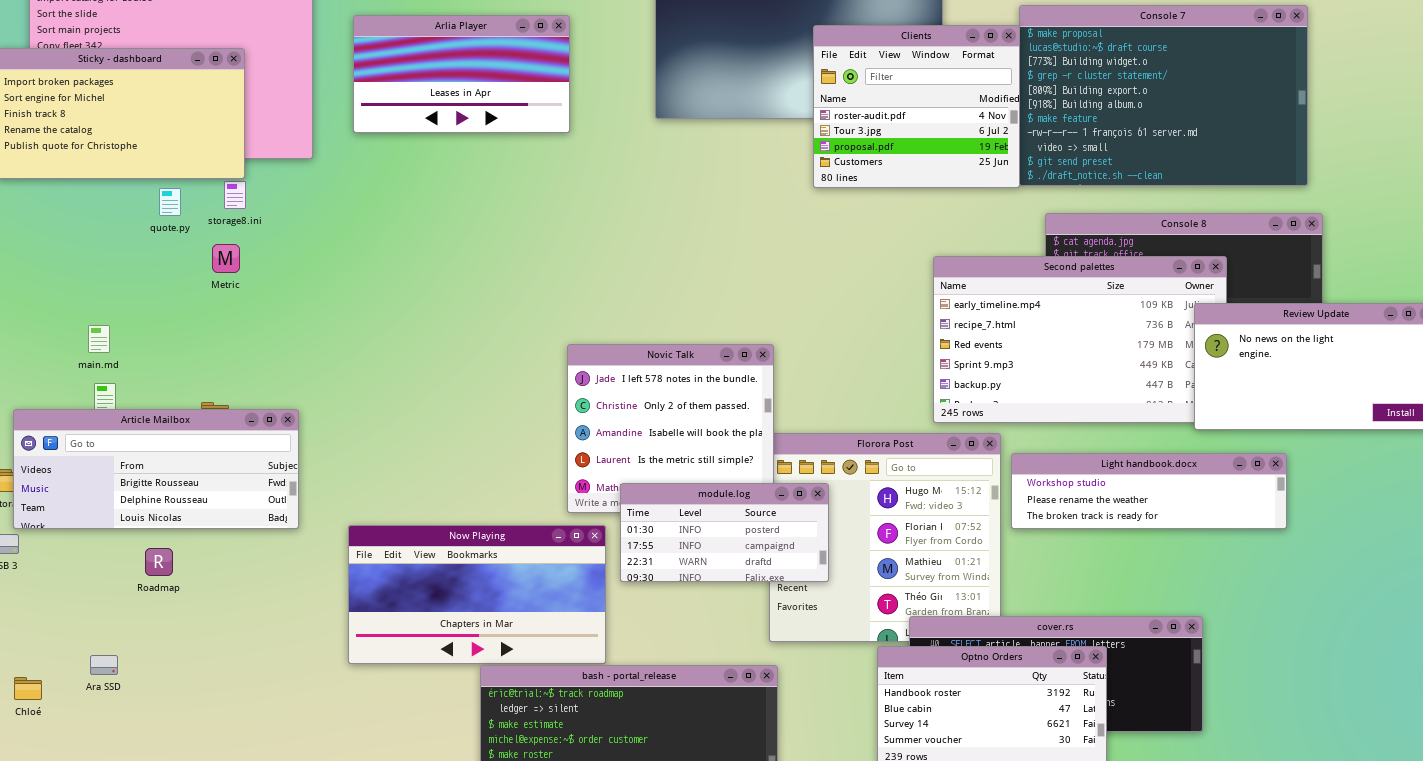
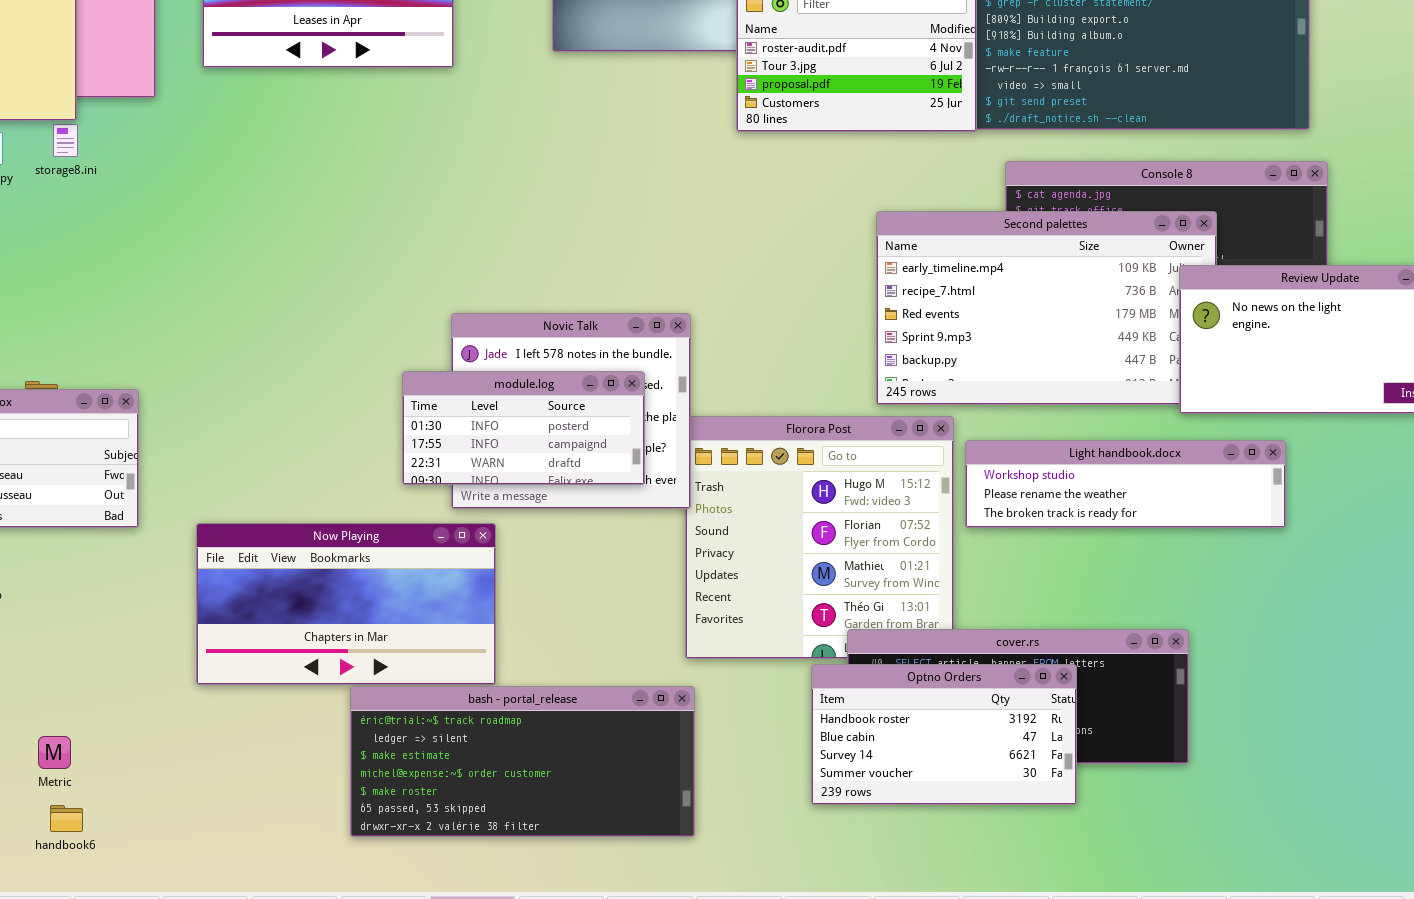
Metric: [212,244,240,273] -> [38,736,71,769], moved
module.log: [620,483,829,582] -> [402,371,645,485], moved

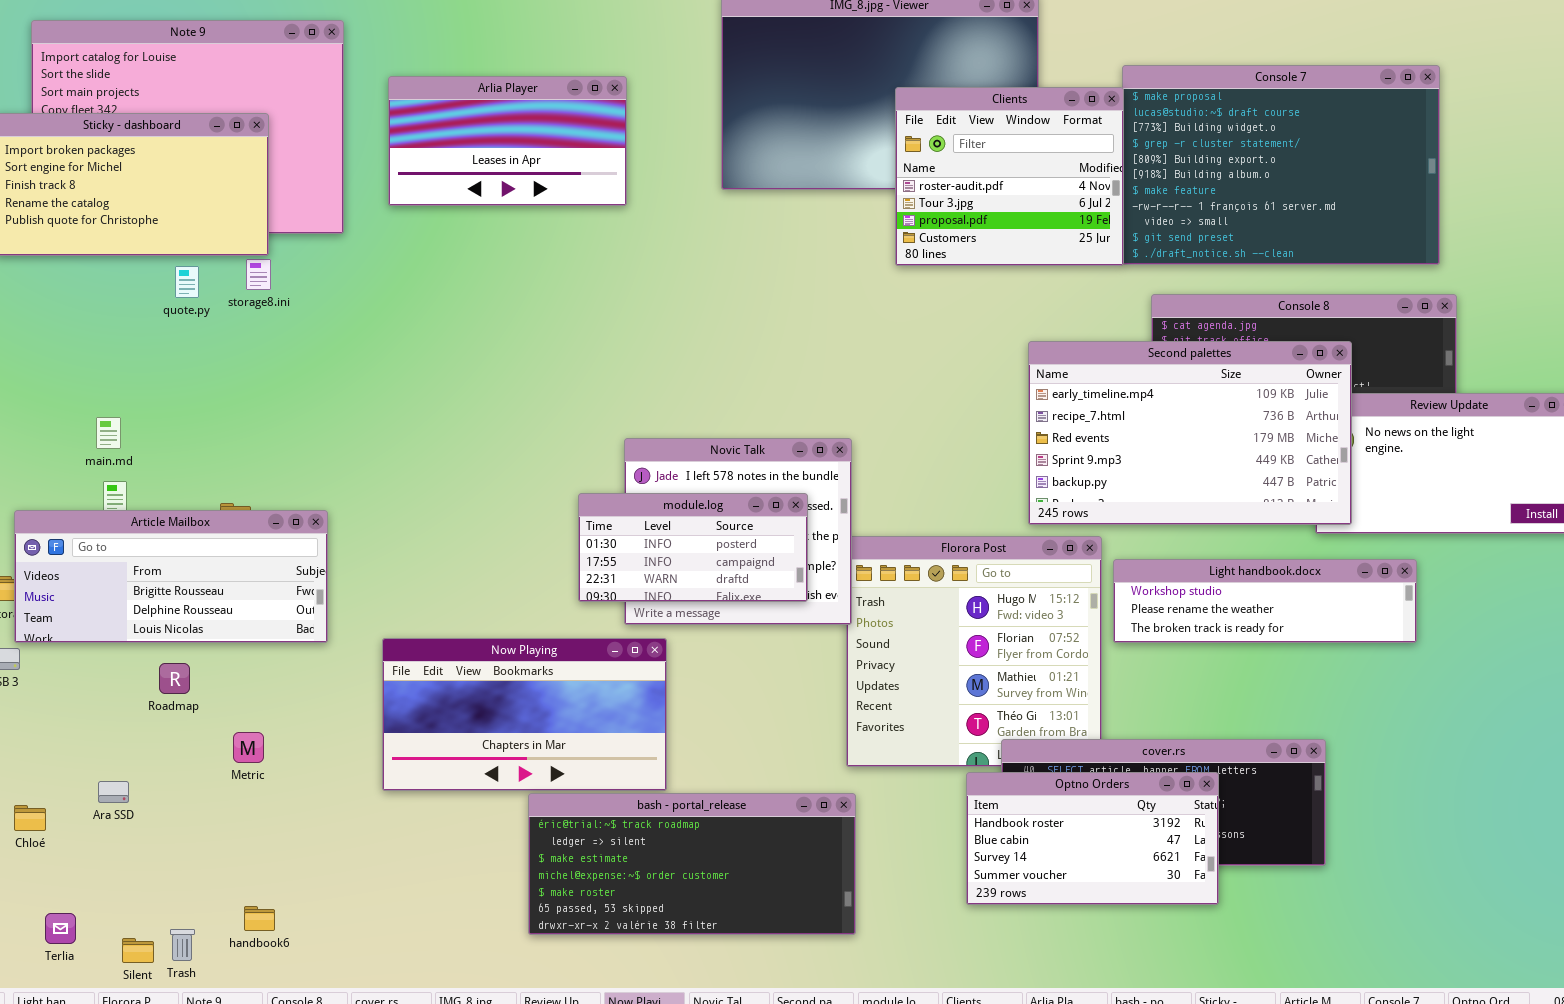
Second palettes: [876,211,1217,405] -> [1028,341,1352,525], raised
Metric: [38,736,71,769] -> [233,732,264,763], moved

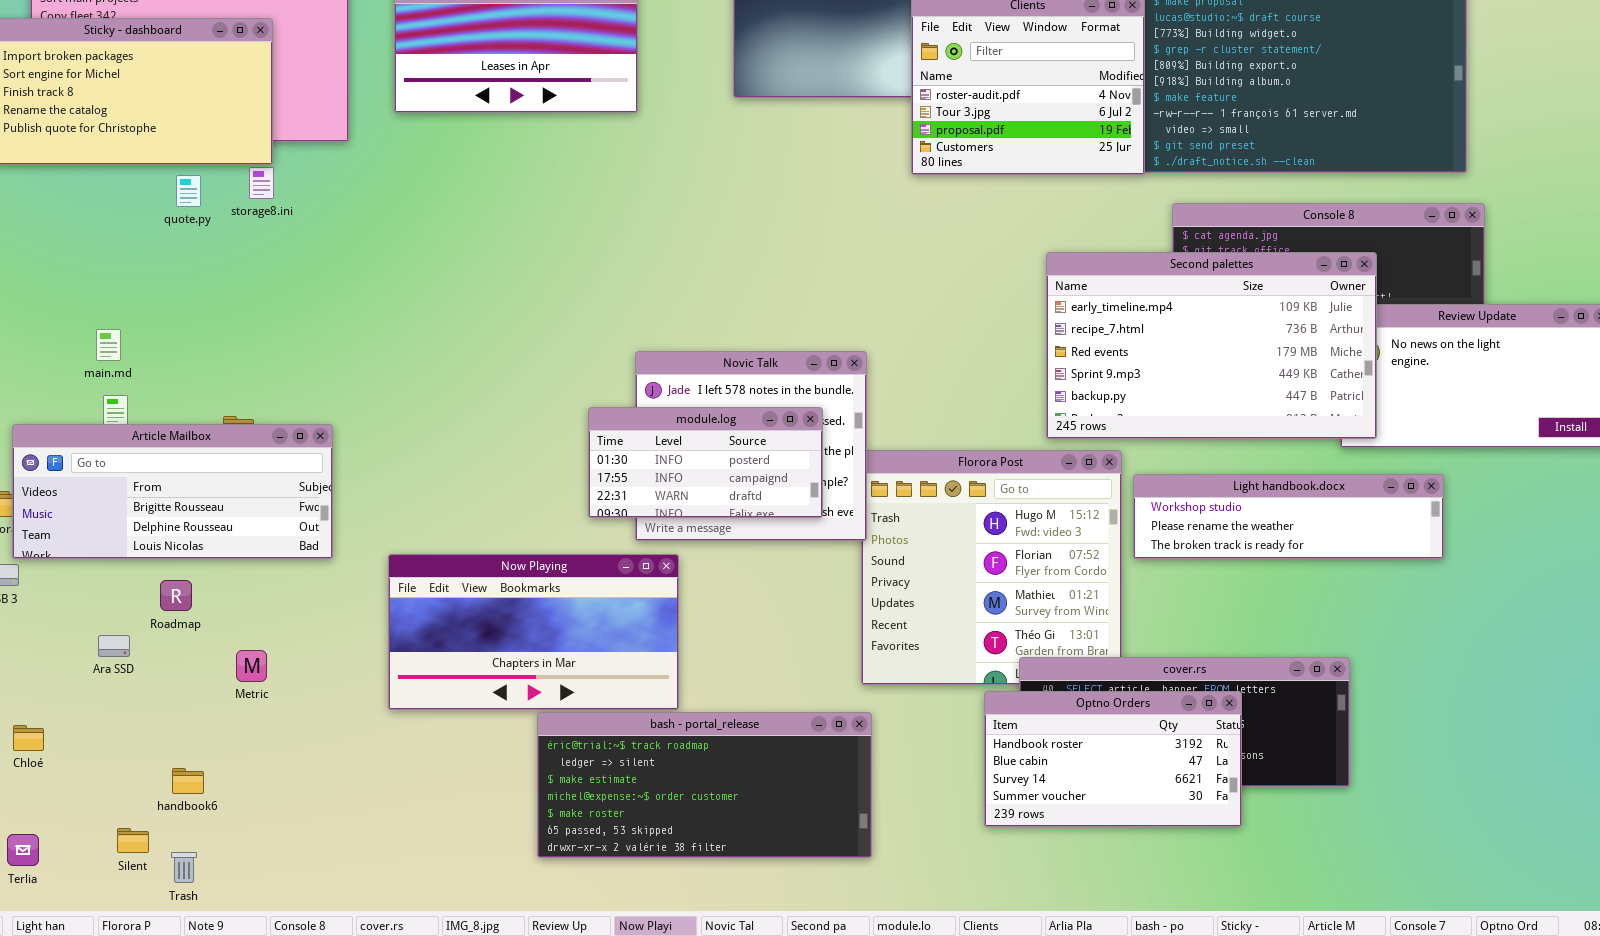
Ara SSD: [98,781,129,803] -> [98,635,130,657], moved
handbook6: [244,906,275,931] -> [172,768,204,794], moved
Terlia: [45,913,76,944] -> [7,834,39,866], moved
Silent: [122,938,154,963] -> [117,828,149,853], moved

